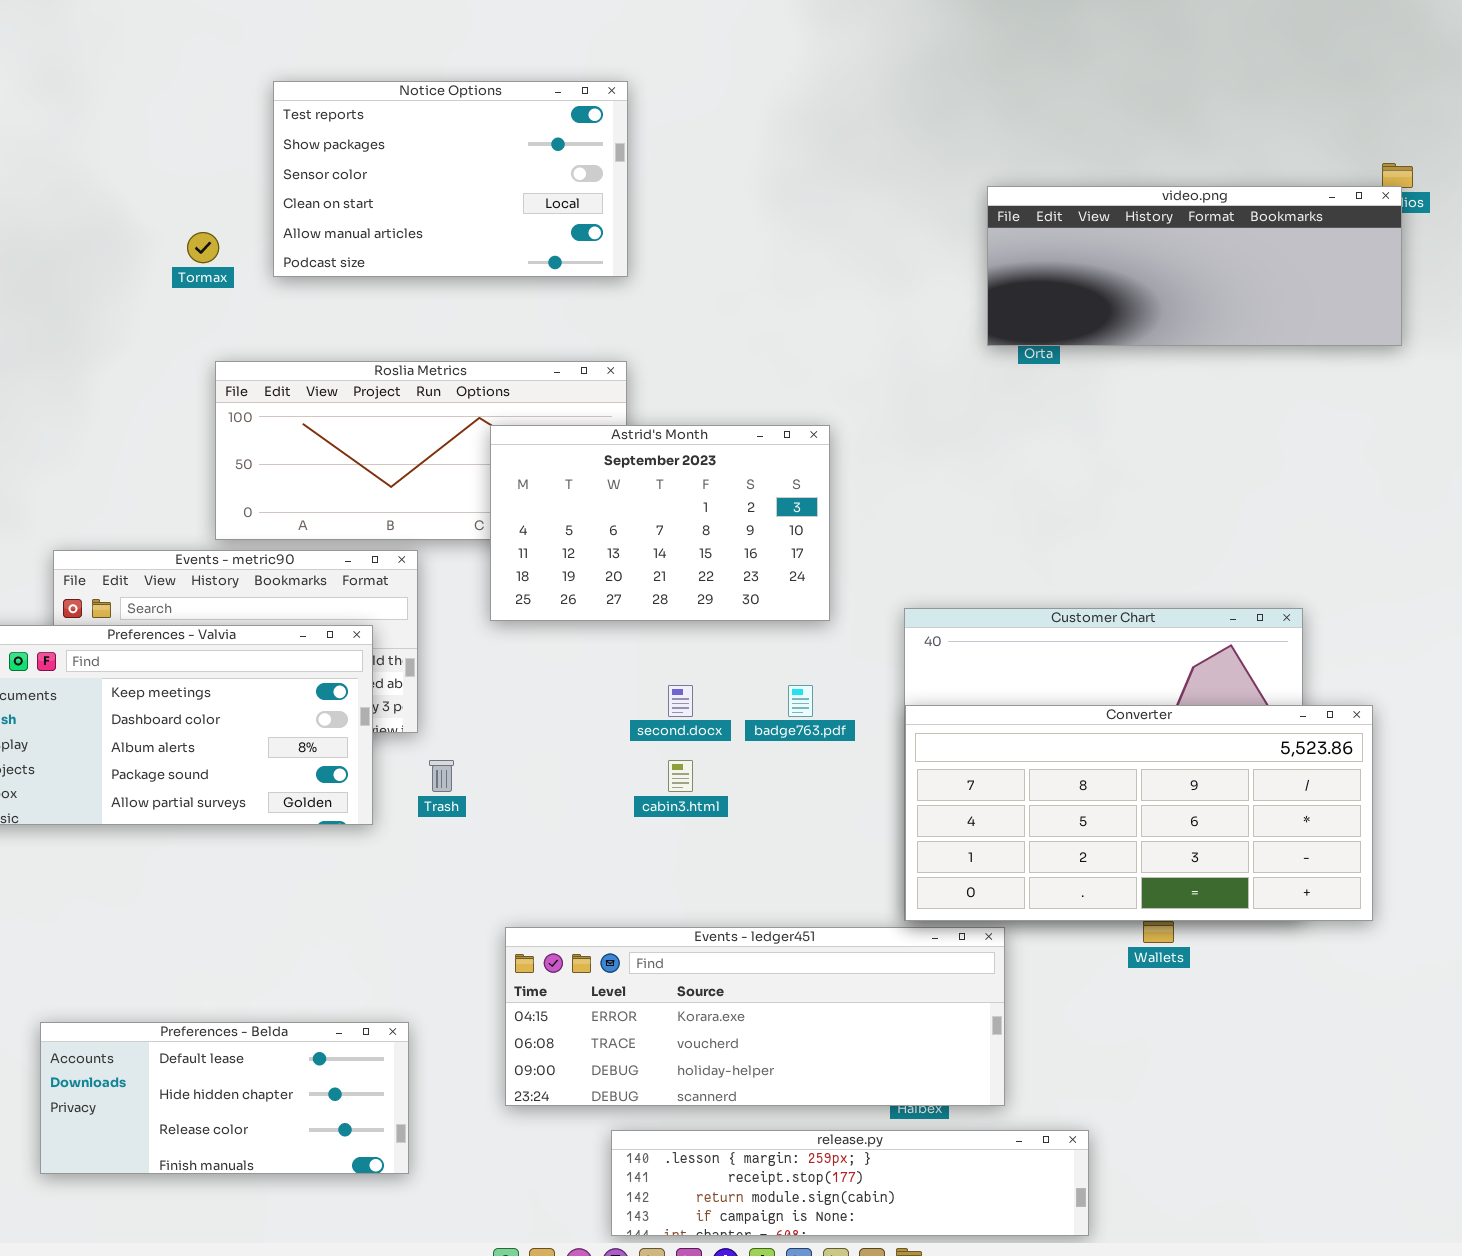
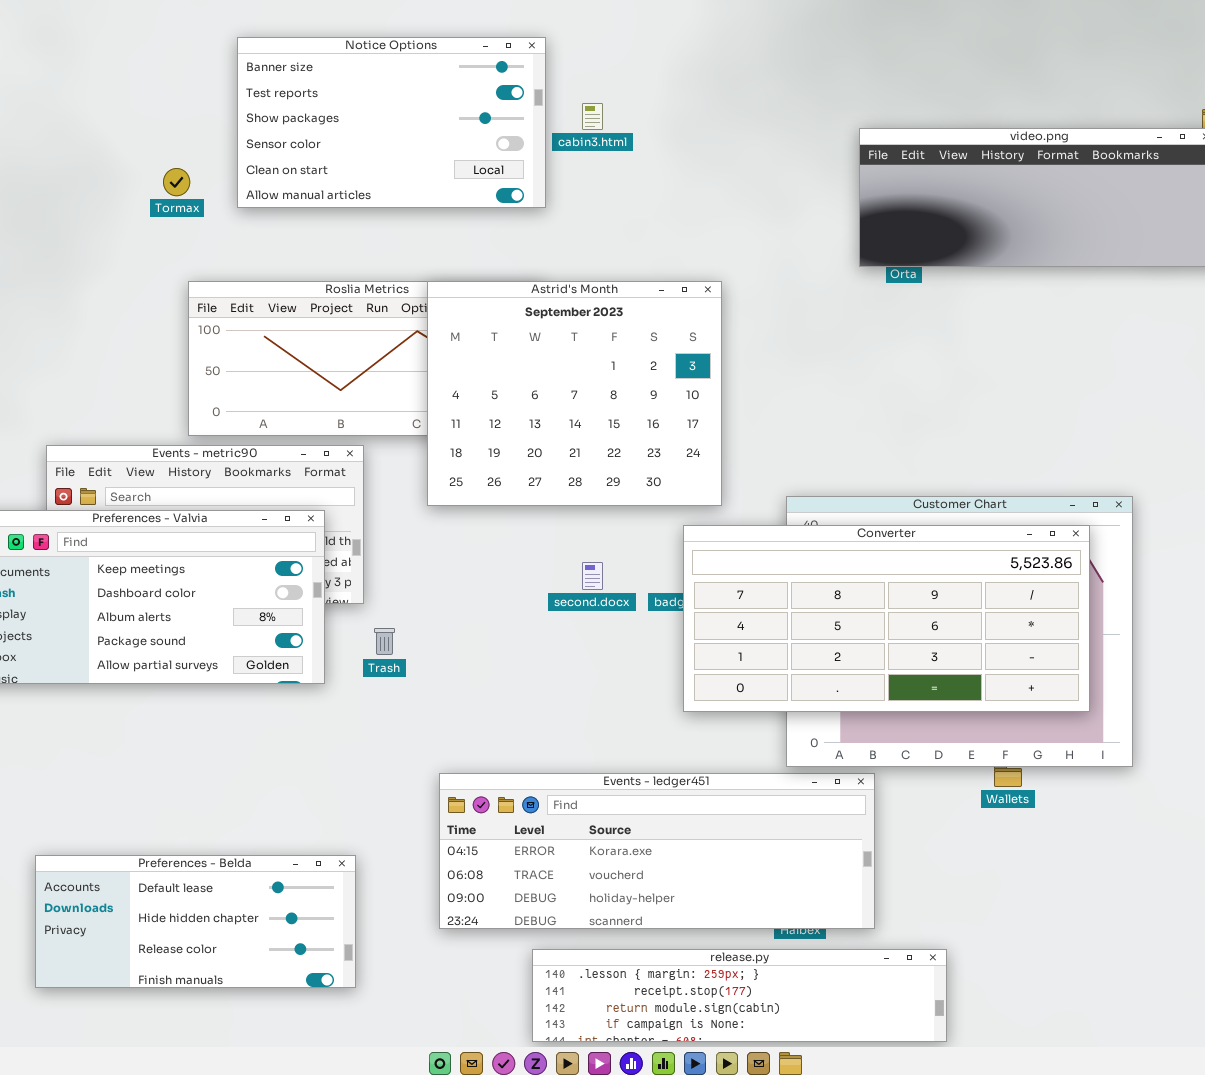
Notice Options: [273,81,628,277] -> [237,37,546,208], scrolled up 1 row
Astrid's Month: [490,425,830,621] -> [427,281,722,506], resized
Converter: [905,705,1373,921] -> [683,525,1090,712], moved
cabin3.html: [668,760,693,792] -> [582,103,603,130], moved

